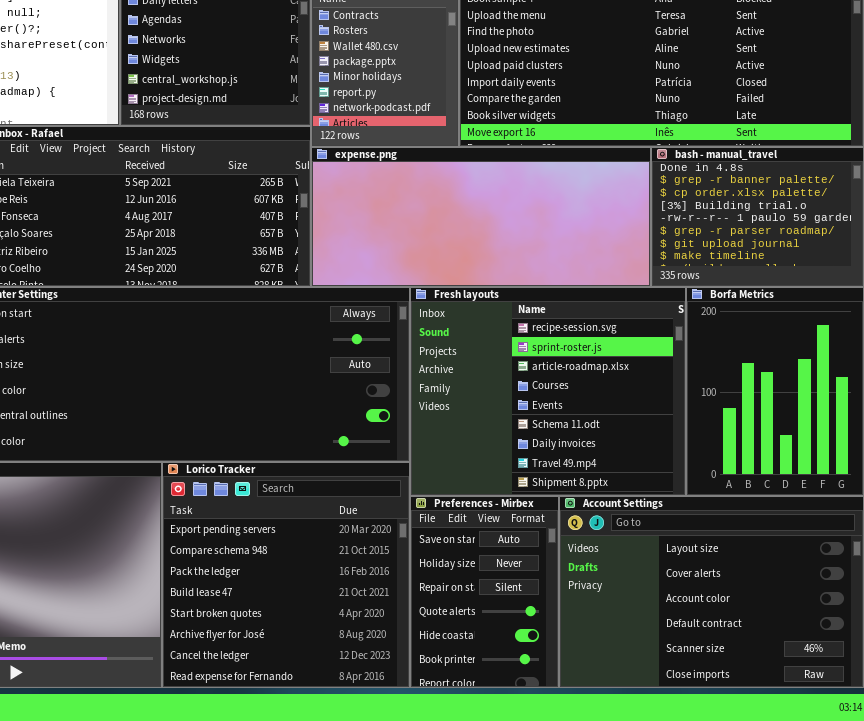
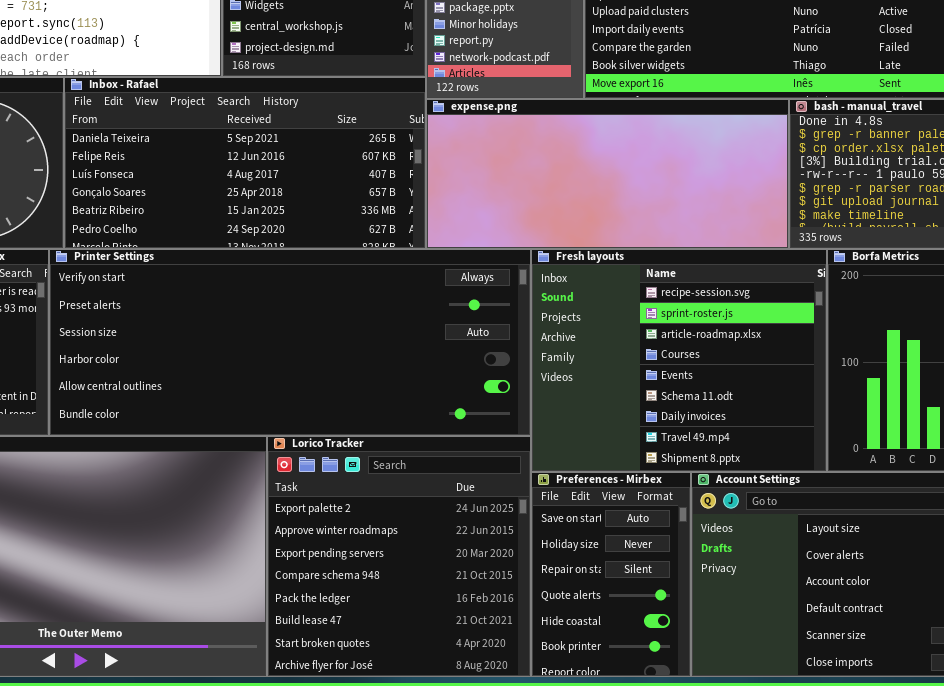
Lorico Tracker: [162,462,410,688] -> [267,436,531,677], scrolled up 2 rows

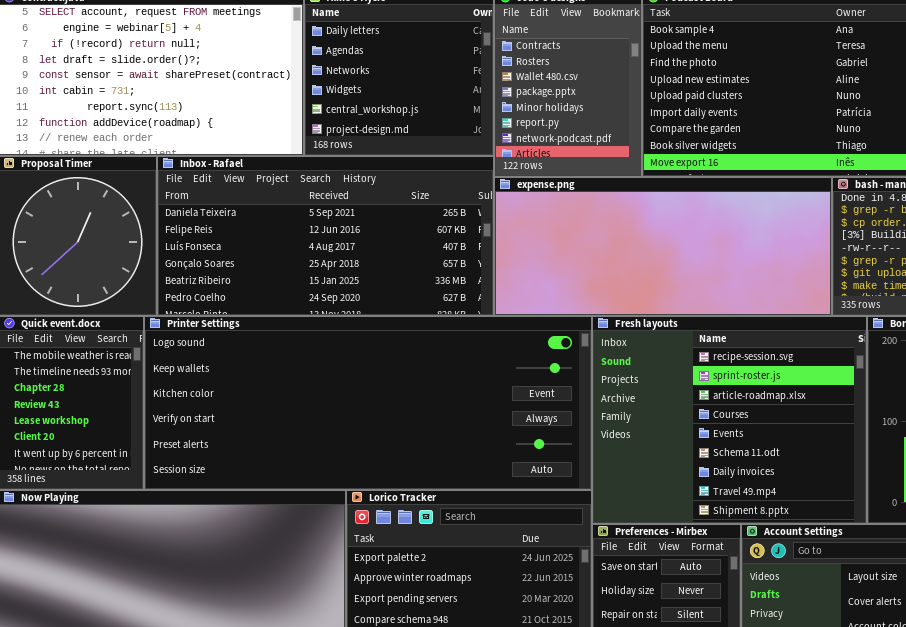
Printer Settings: [49,249,531,436] -> [144,316,592,490], scrolled up 3 rows

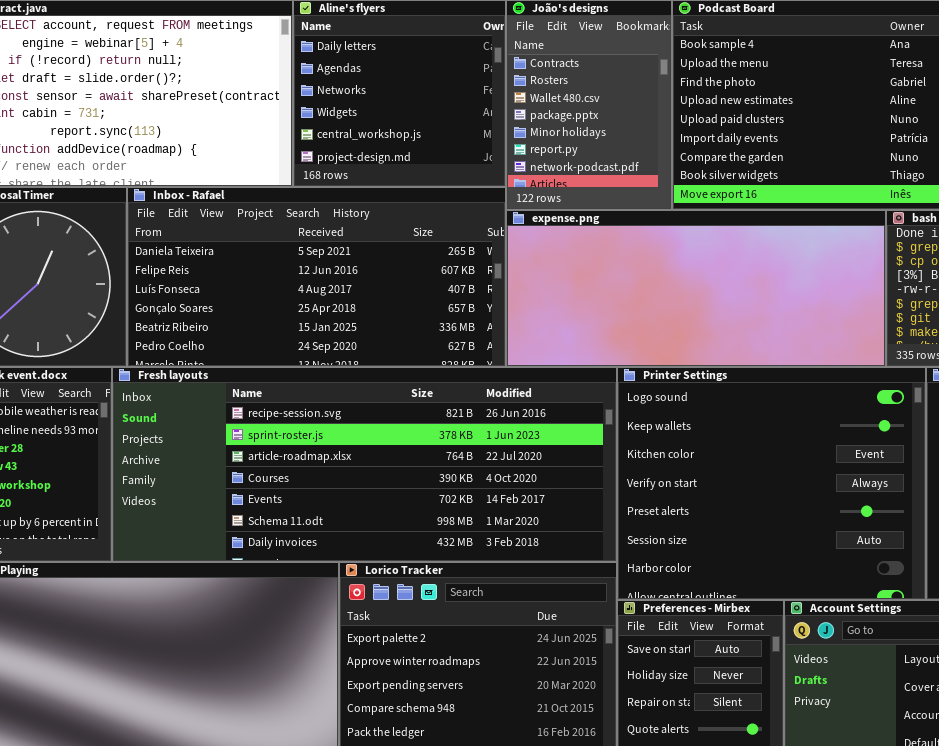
Printer Settings: [144,316,592,490] -> [617,367,926,600], moved, resized
Fresh layouts: [592,316,867,524] -> [112,367,617,562], moved, resized

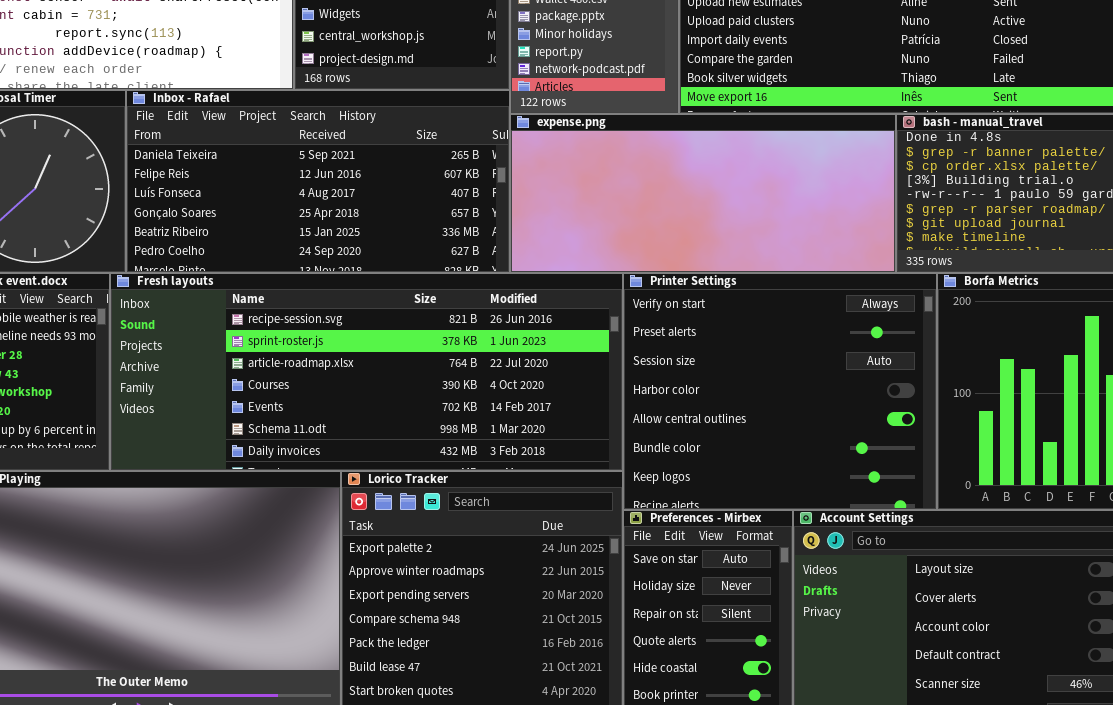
Printer Settings: [617,367,926,600] -> [623,273,937,510], scrolled down 3 rows

